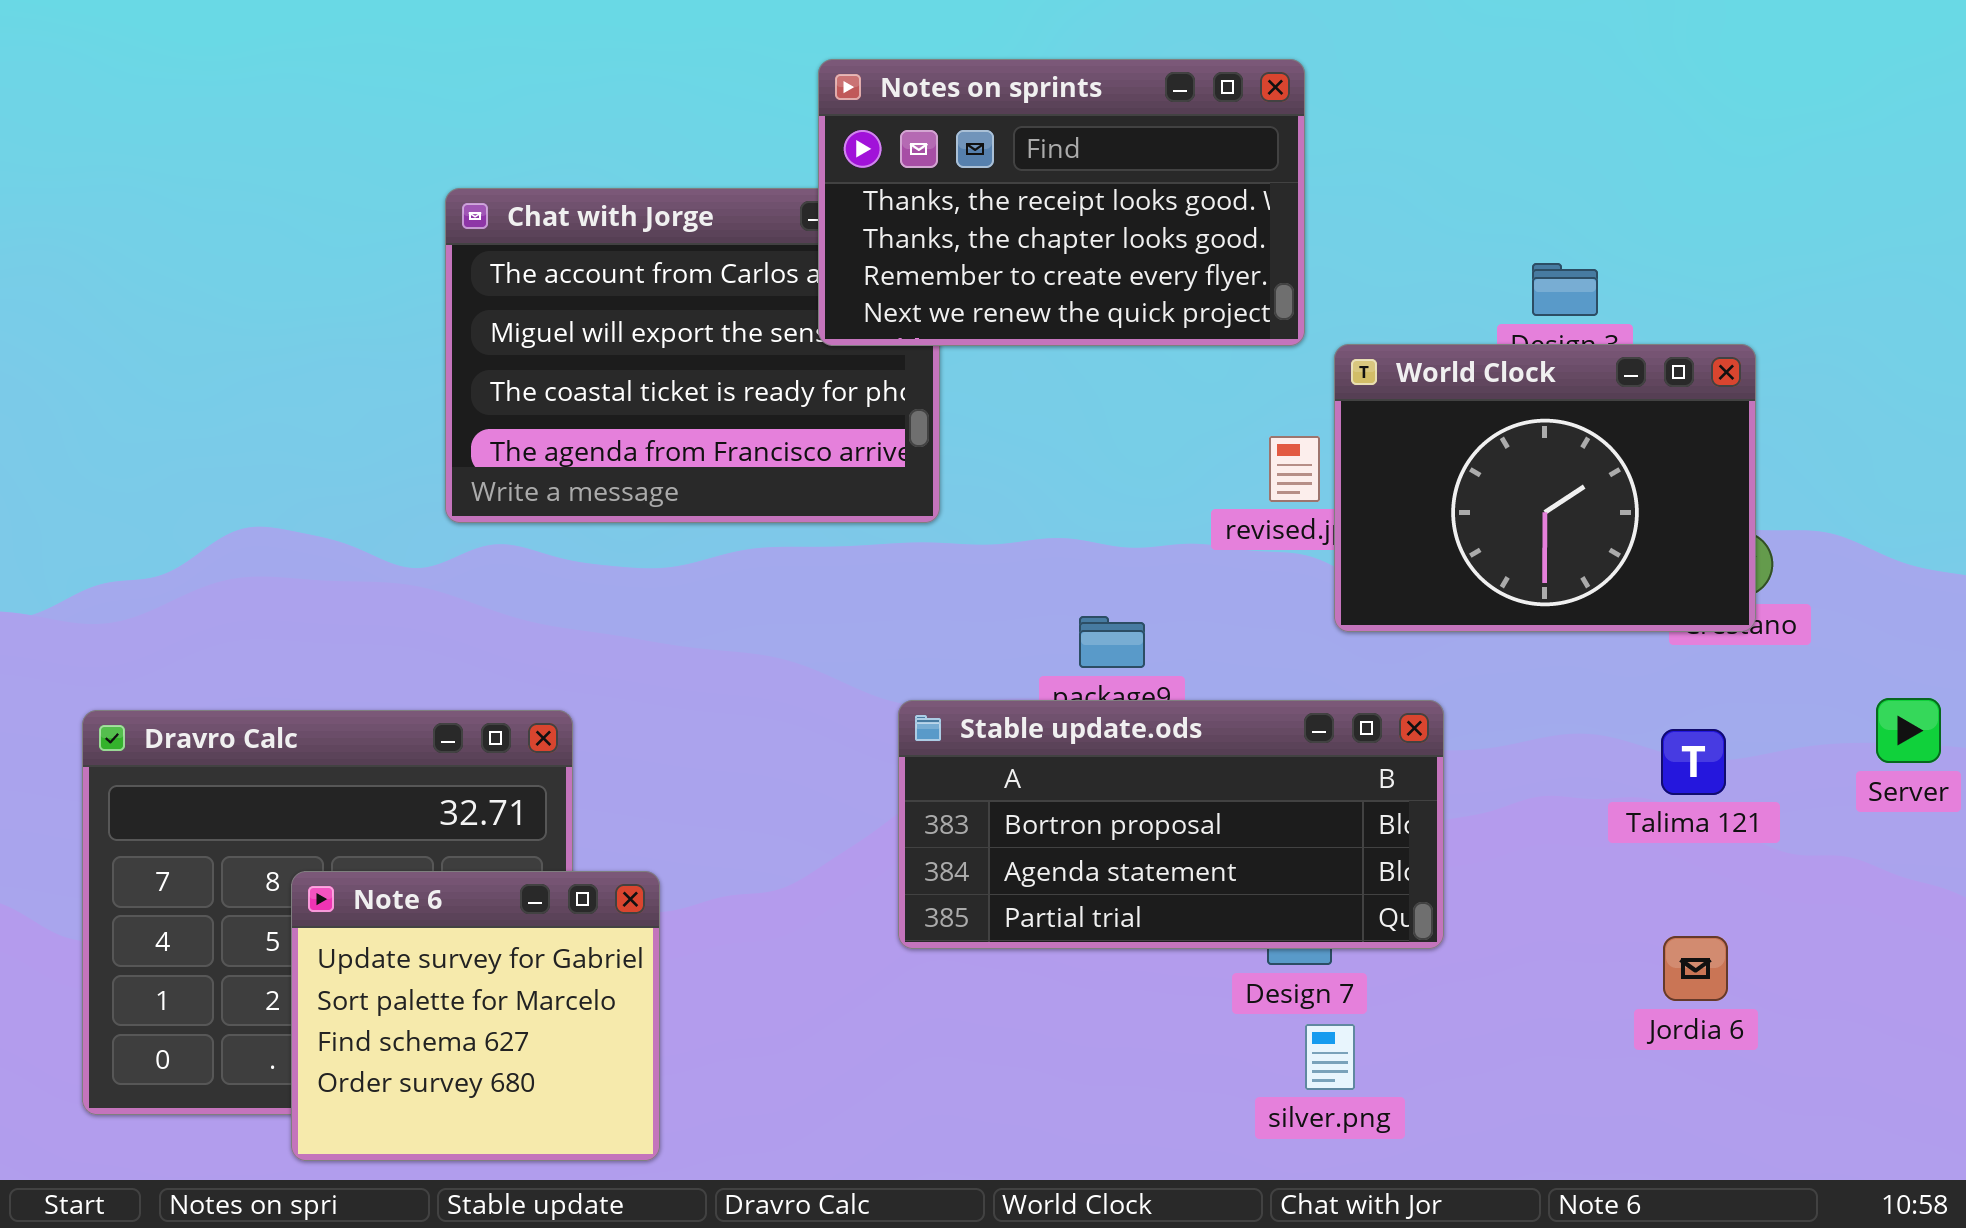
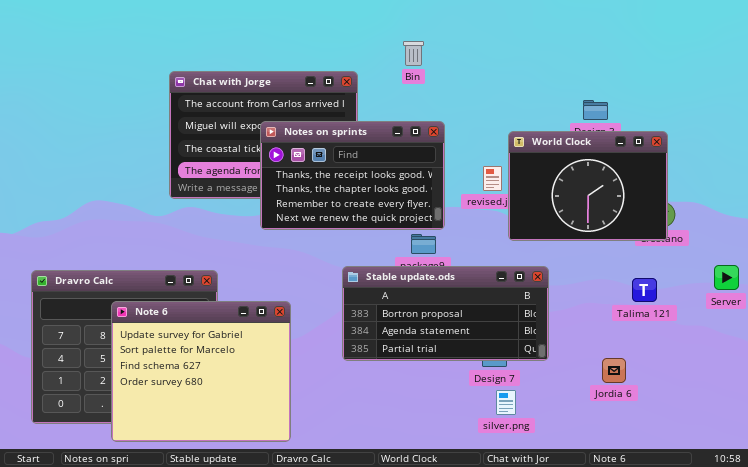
Notes on sprints: [818,59,1305,346] -> [260,121,445,230], moved
Note 6: [291,871,660,1161] -> [111,301,291,442], resized
Jordia 6: [1663,936,1728,1001] -> [602,358,626,383], moved

